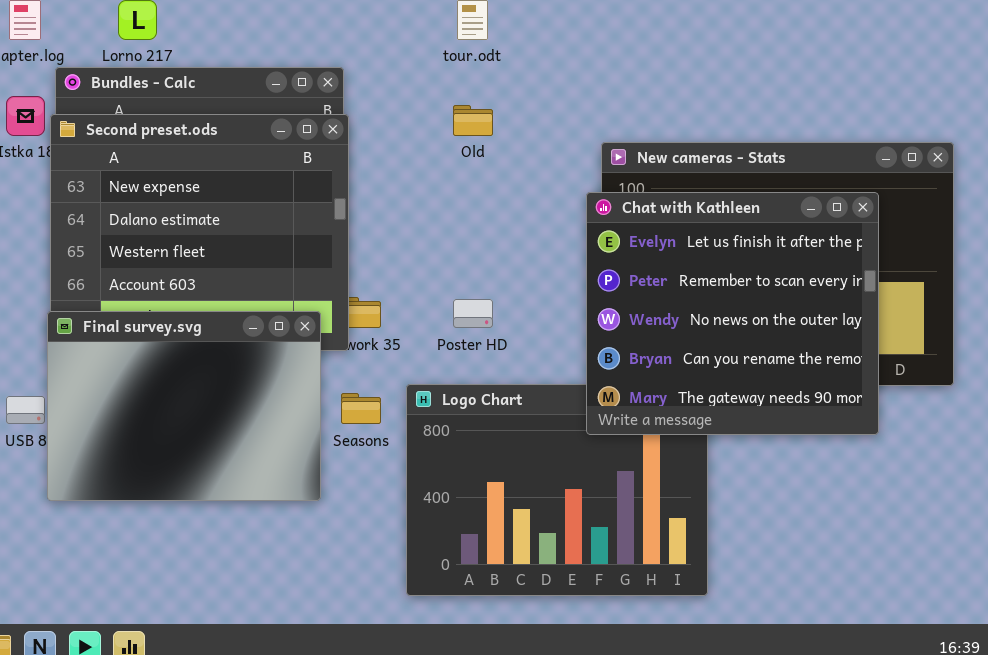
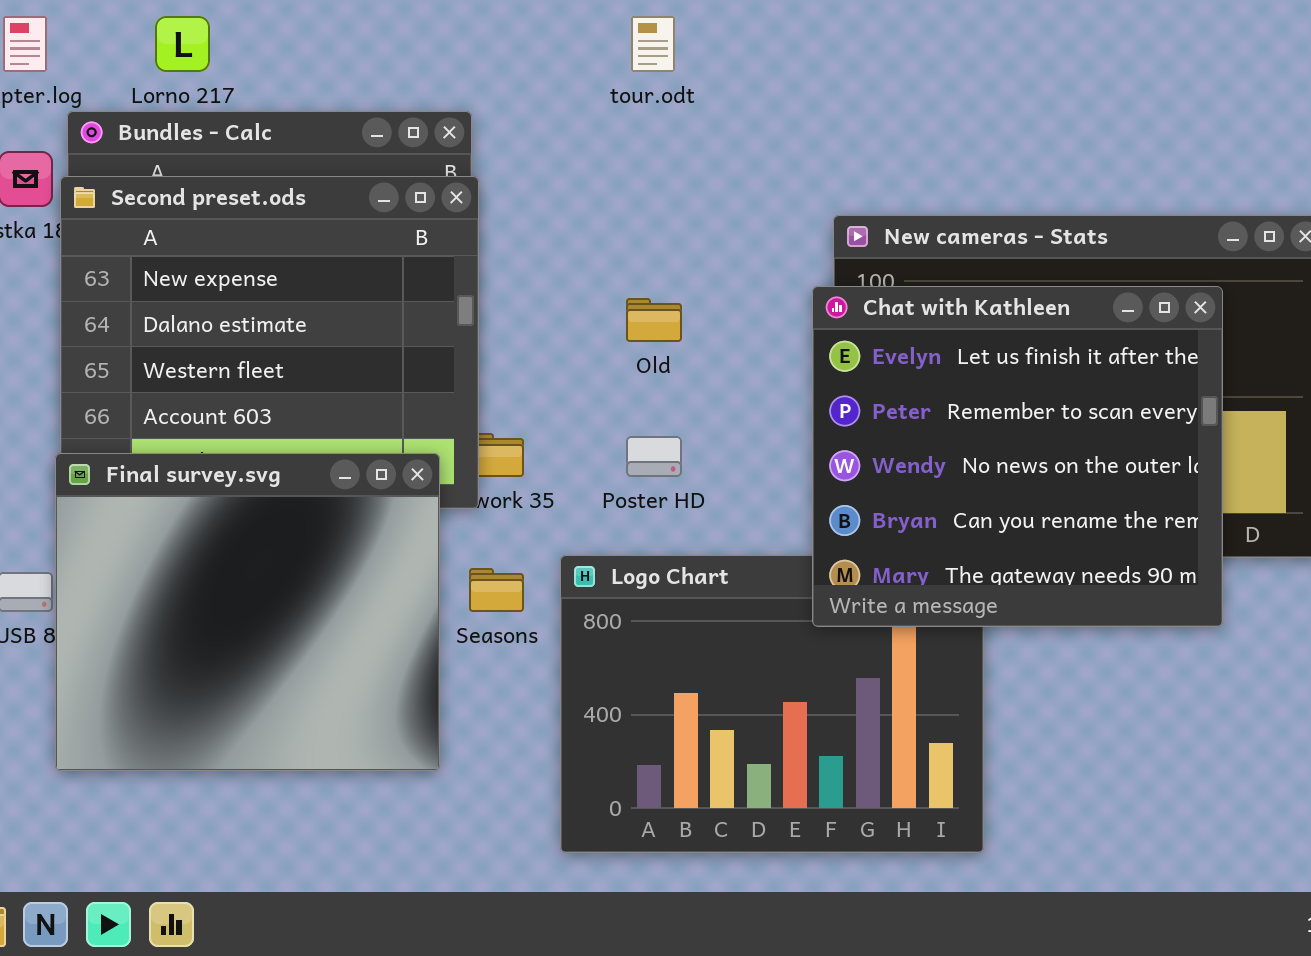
Old: [453,105,493,136] -> [626,298,682,342], moved
Final survey.svg: [47,311,321,501] -> [55,453,440,771], resized

